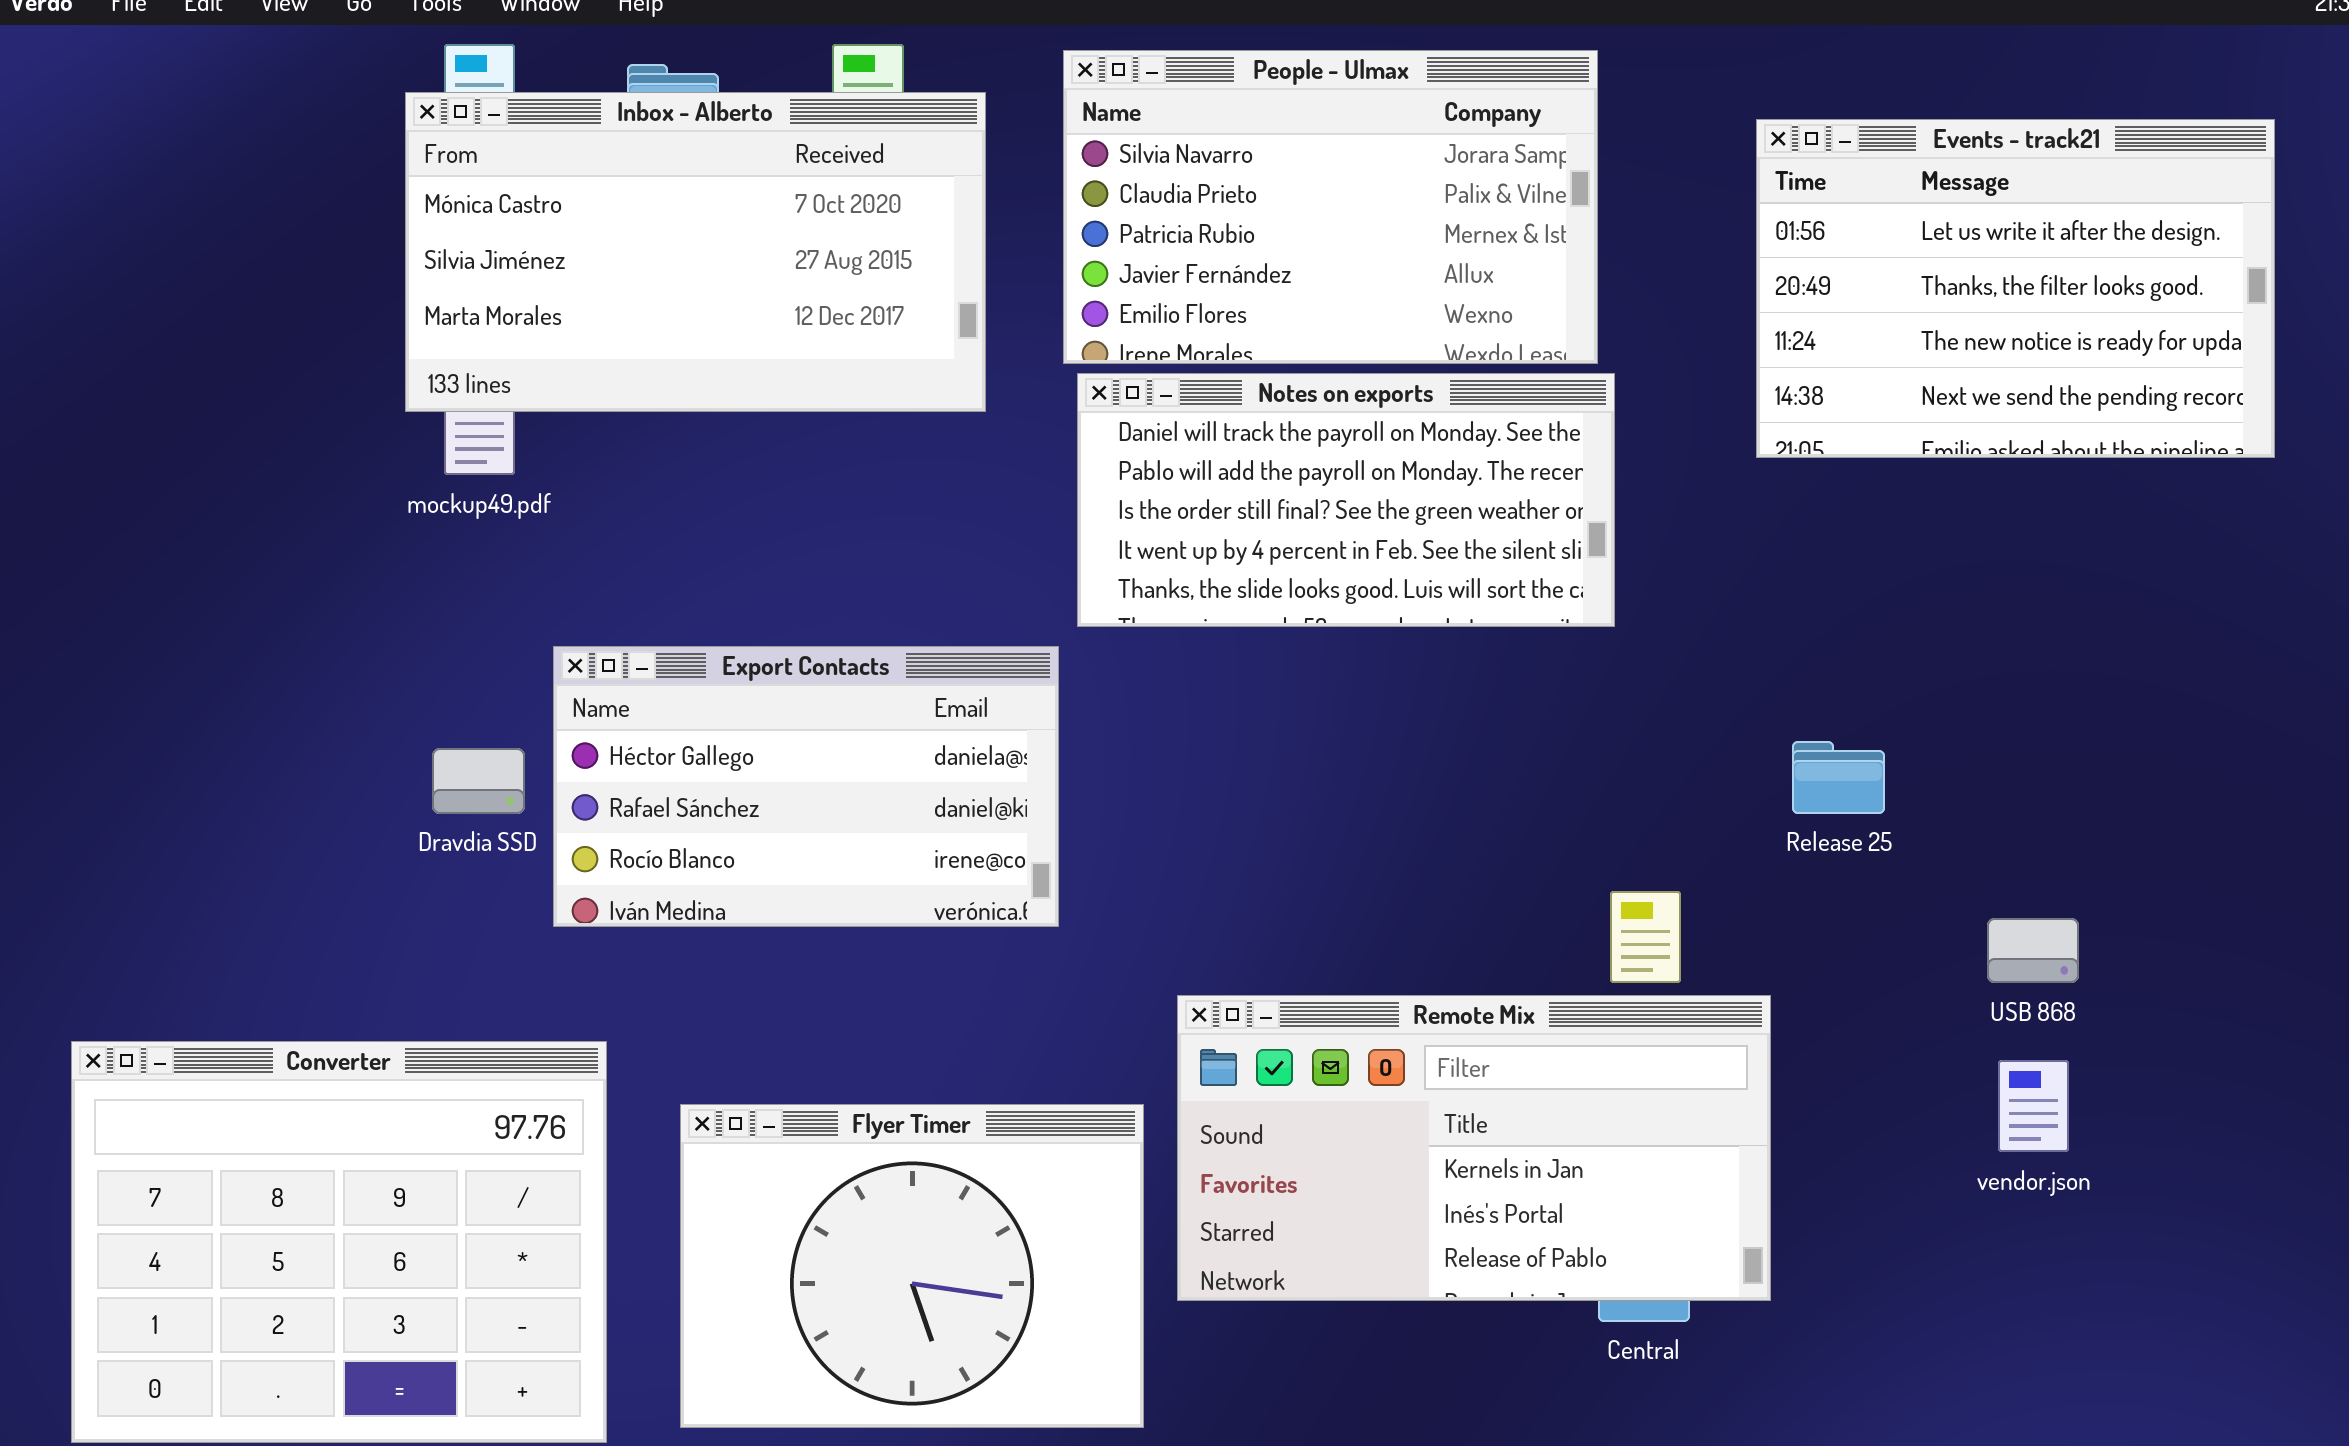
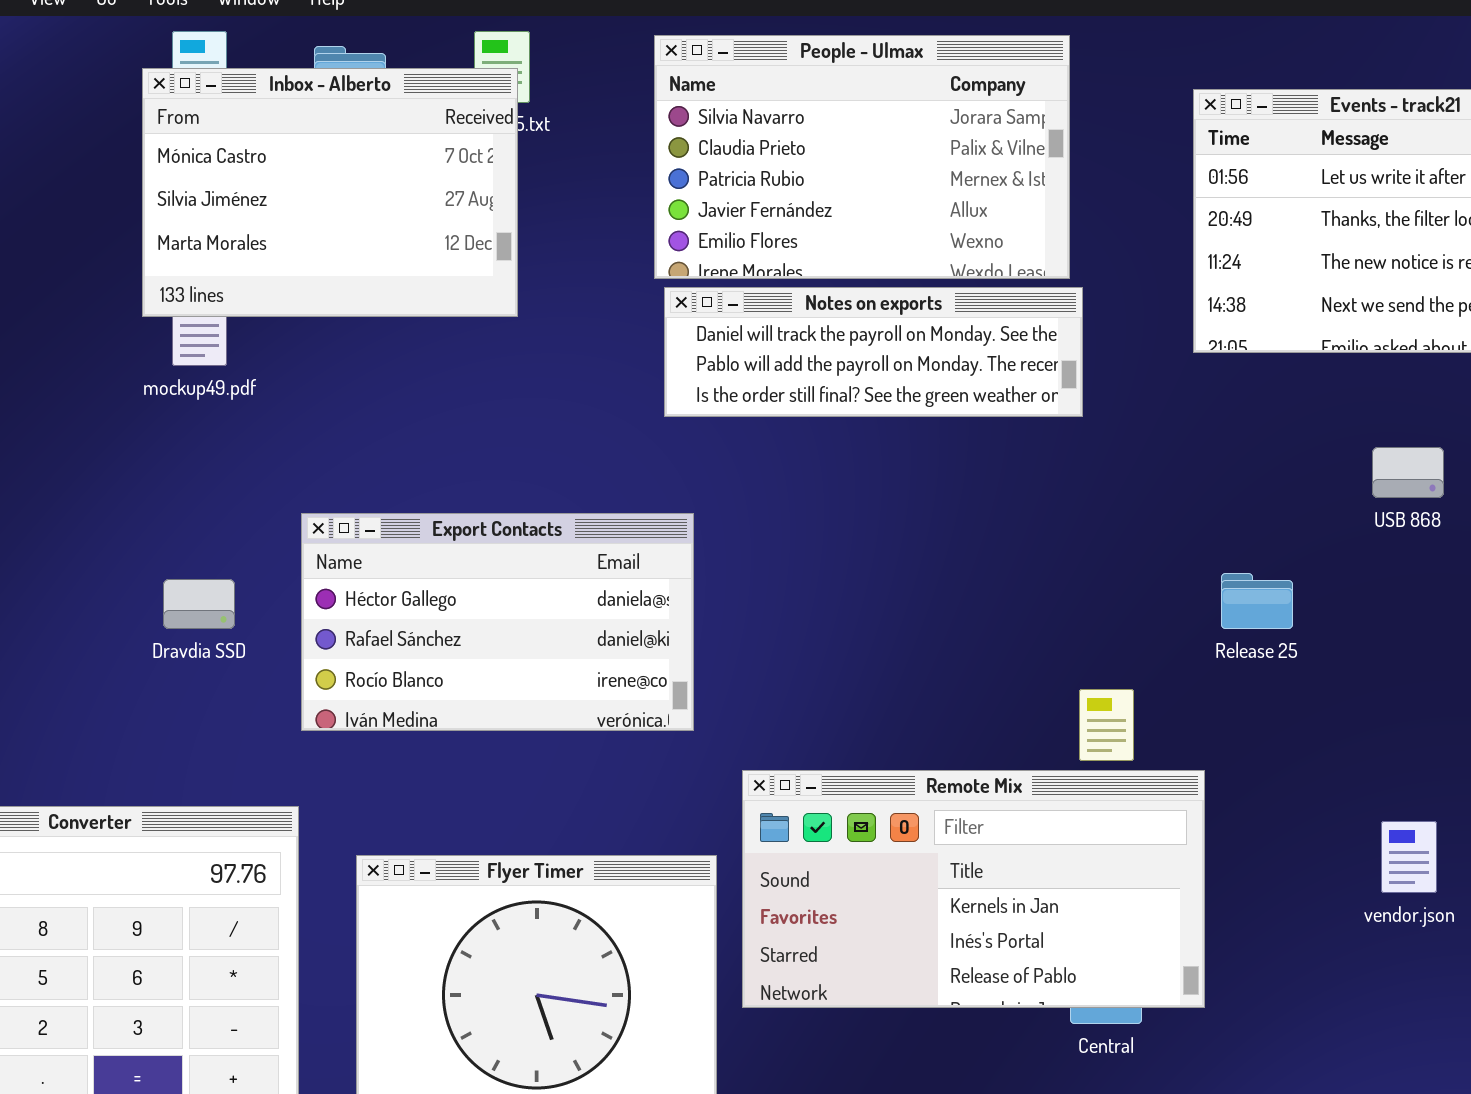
Inbox - Alberto: [405,92,986,412] -> [142,68,518,317], resized
Notes on exports: [1077,373,1615,627] -> [664,287,1083,417], resized
Export Contacts: [553,646,1059,927] -> [301,513,694,731], moved
USB 868: [1987,918,2079,983] -> [1372,447,1444,498], moved

